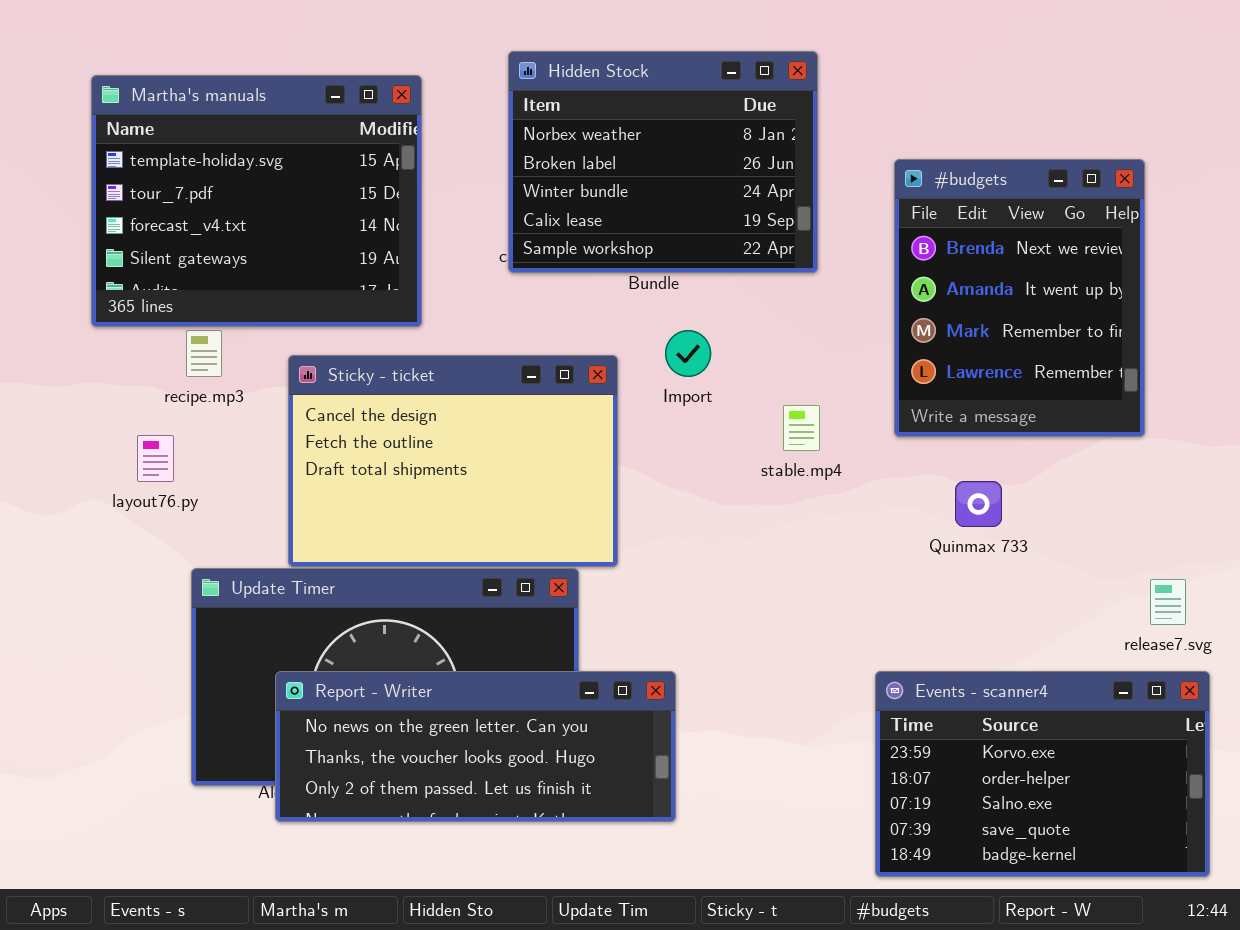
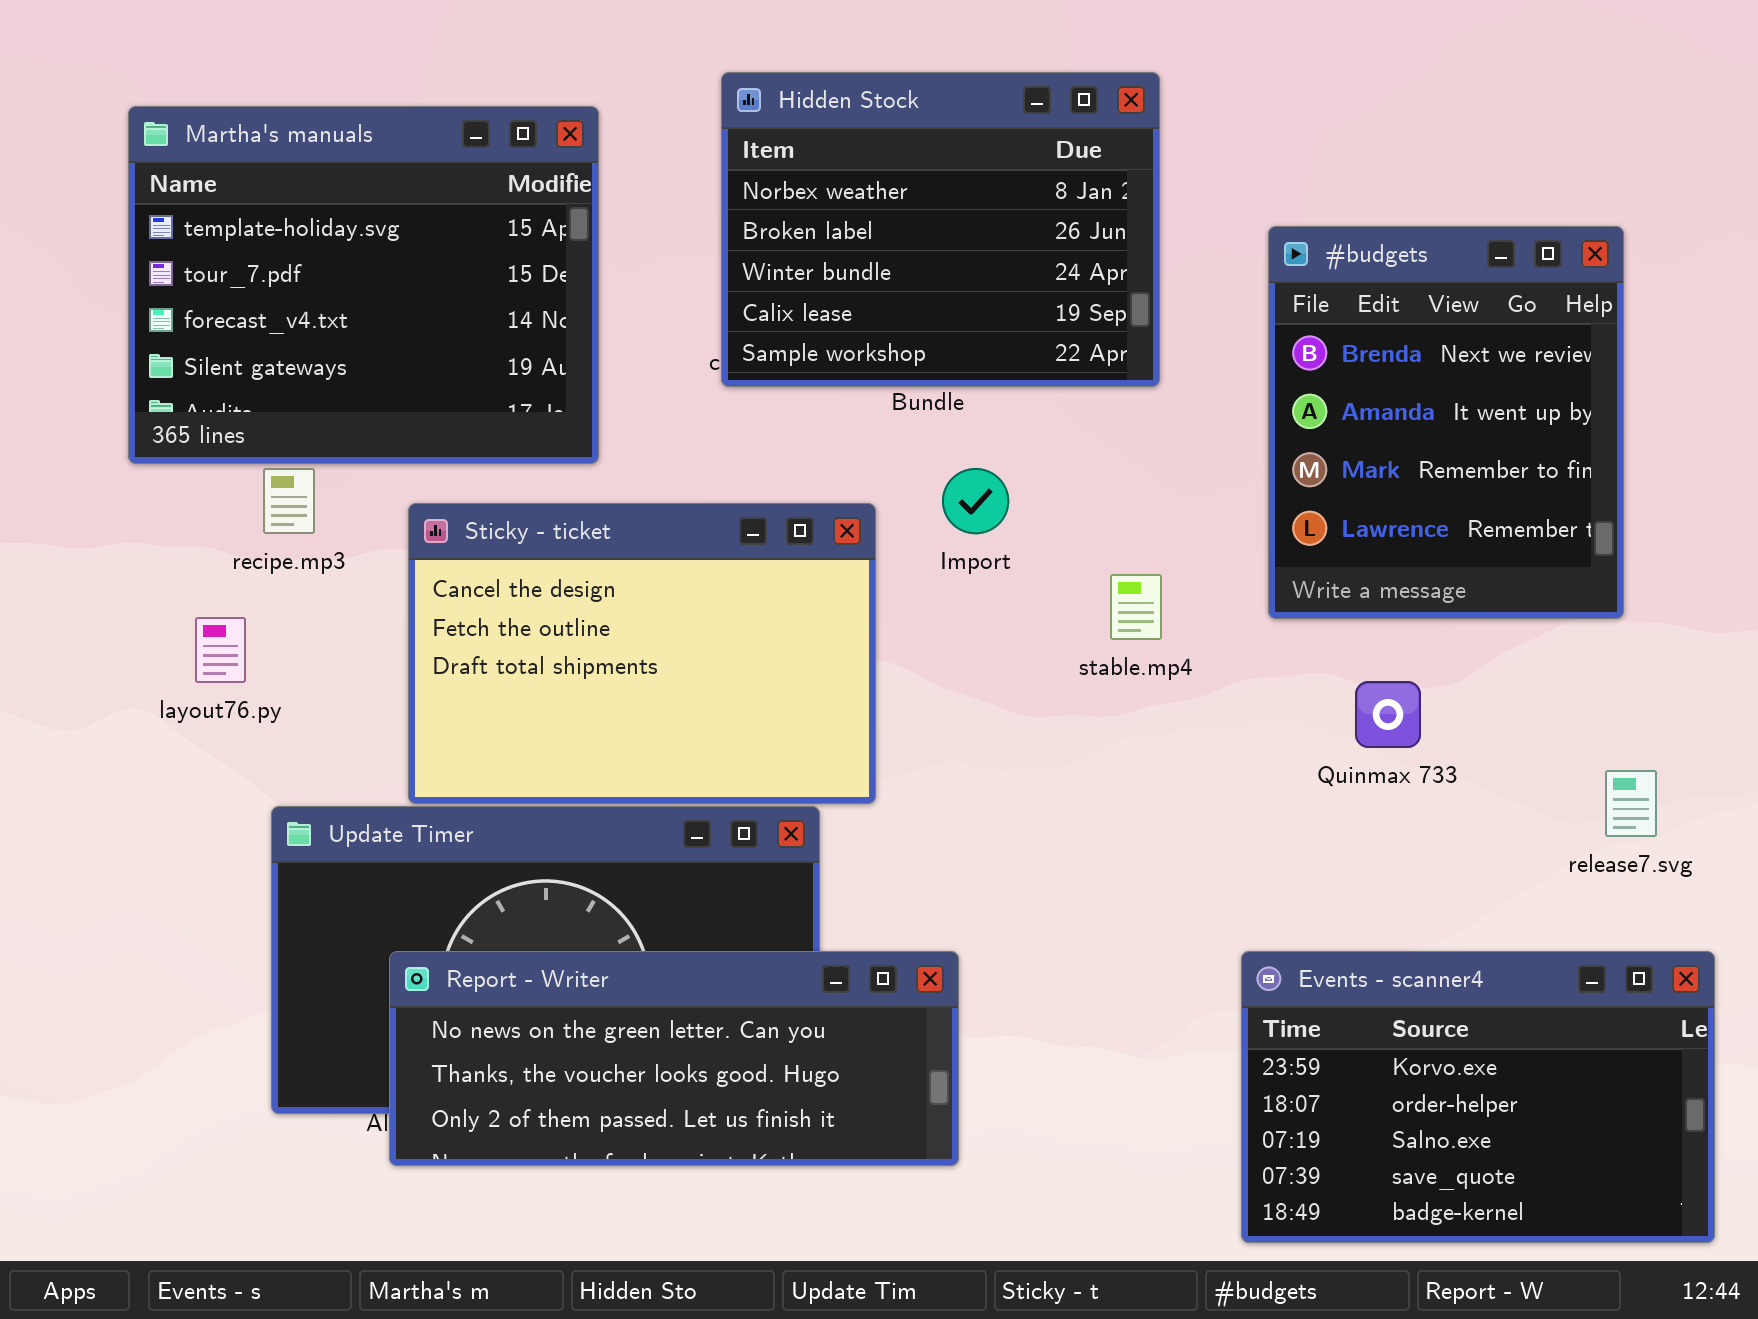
release7.svg: [1150,579,1186,625] -> [1605,770,1657,837], moved

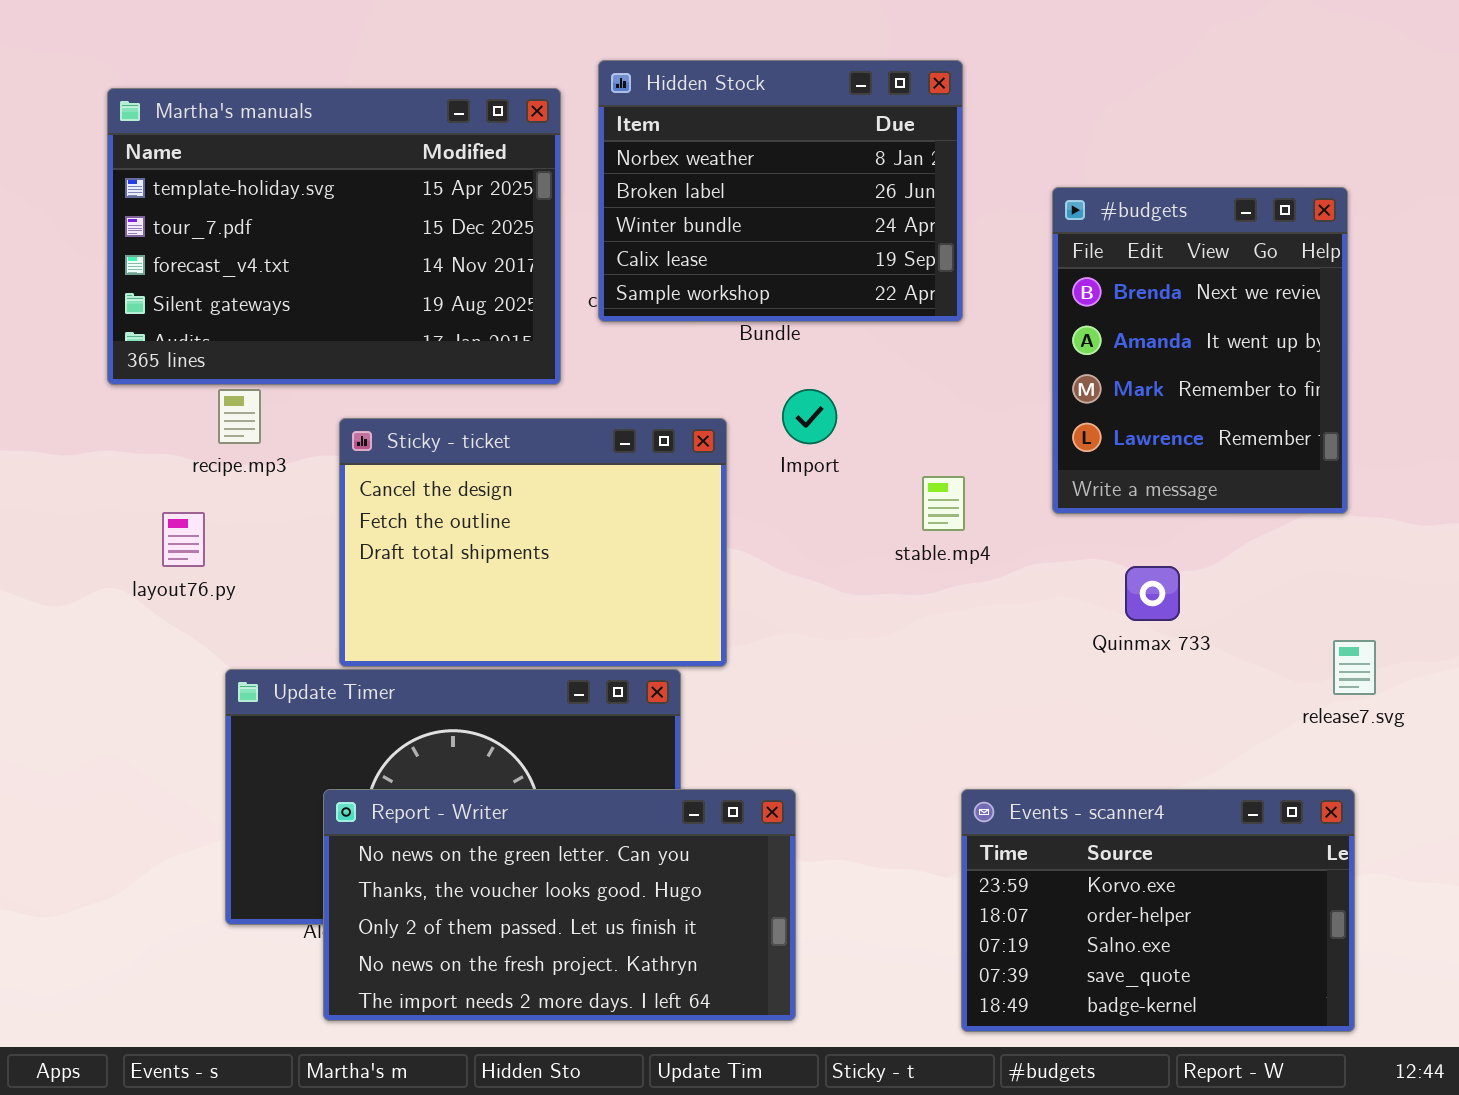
Martha's manuals: [128,106,599,464] -> [107,88,561,385], resized
Report - Writer: [389,951,959,1166] -> [323,789,796,1021], resized
Events - scanner4: [1241,951,1715,1243] -> [961,789,1355,1032], moved

